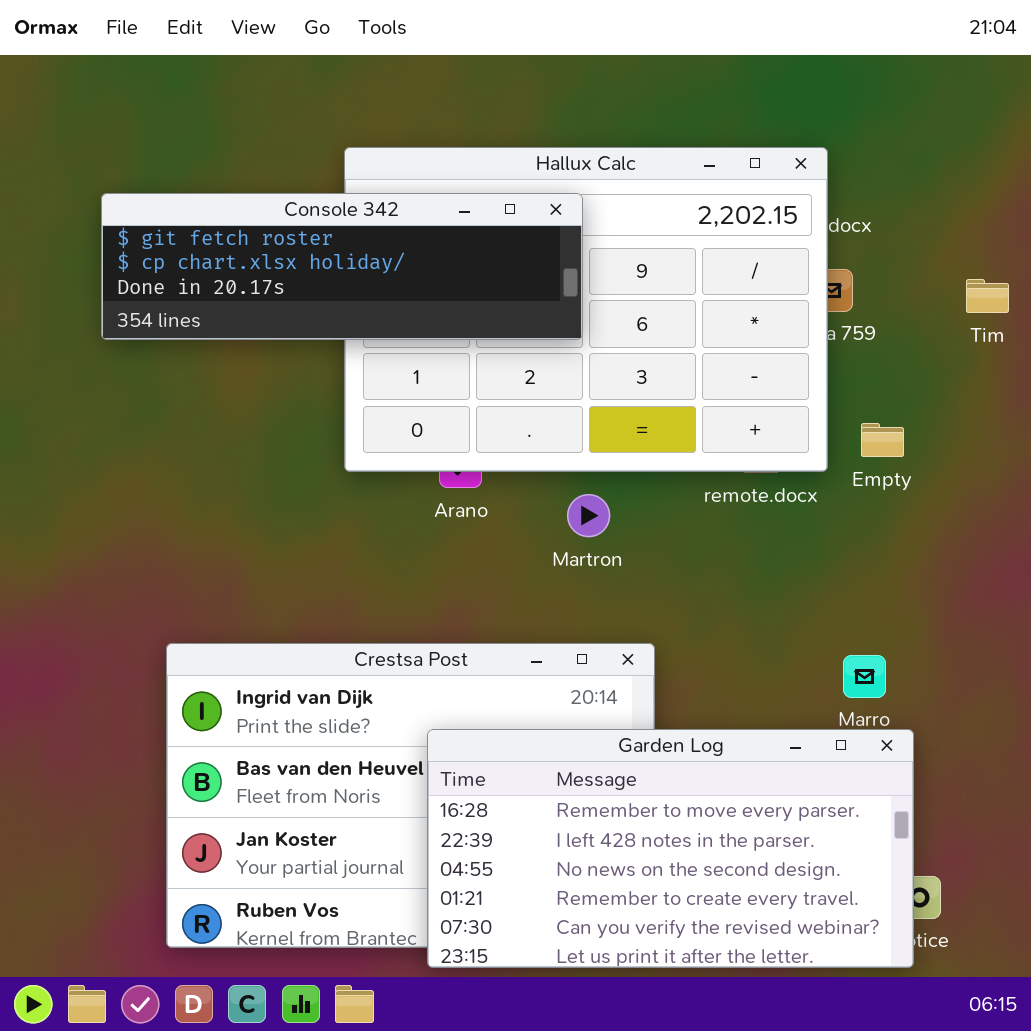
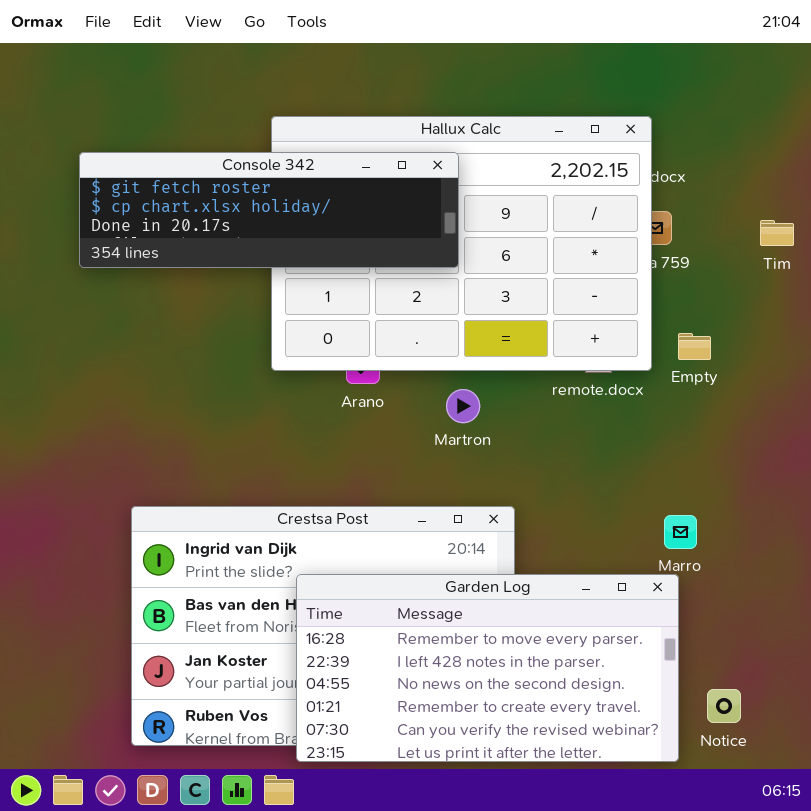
Garden Log: [427,729,914,968] -> [296,574,679,762], moved

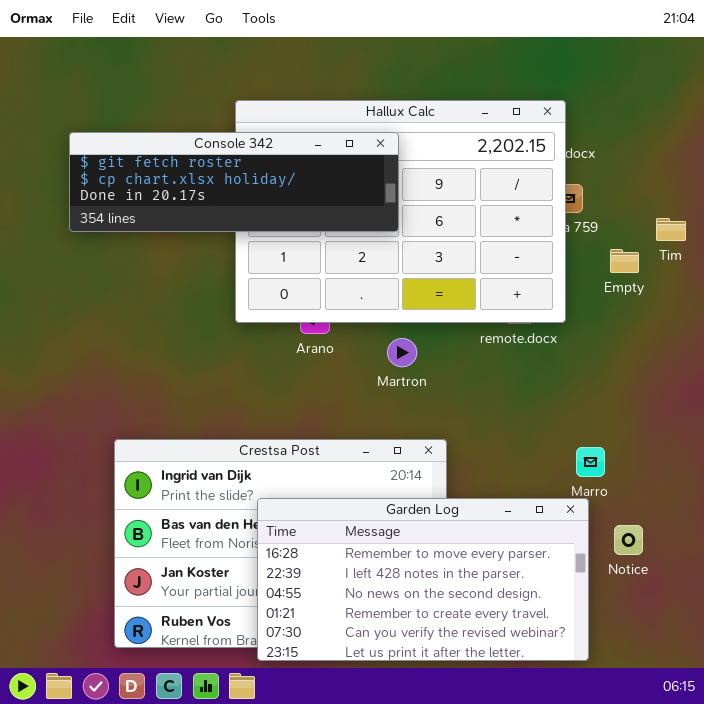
Tim: [760,220,794,246] -> [656,218,686,241], moved
Empty: [678,333,711,360] -> [610,249,639,273], moved
Notice: [707,689,741,723] -> [614,525,643,555], moved

